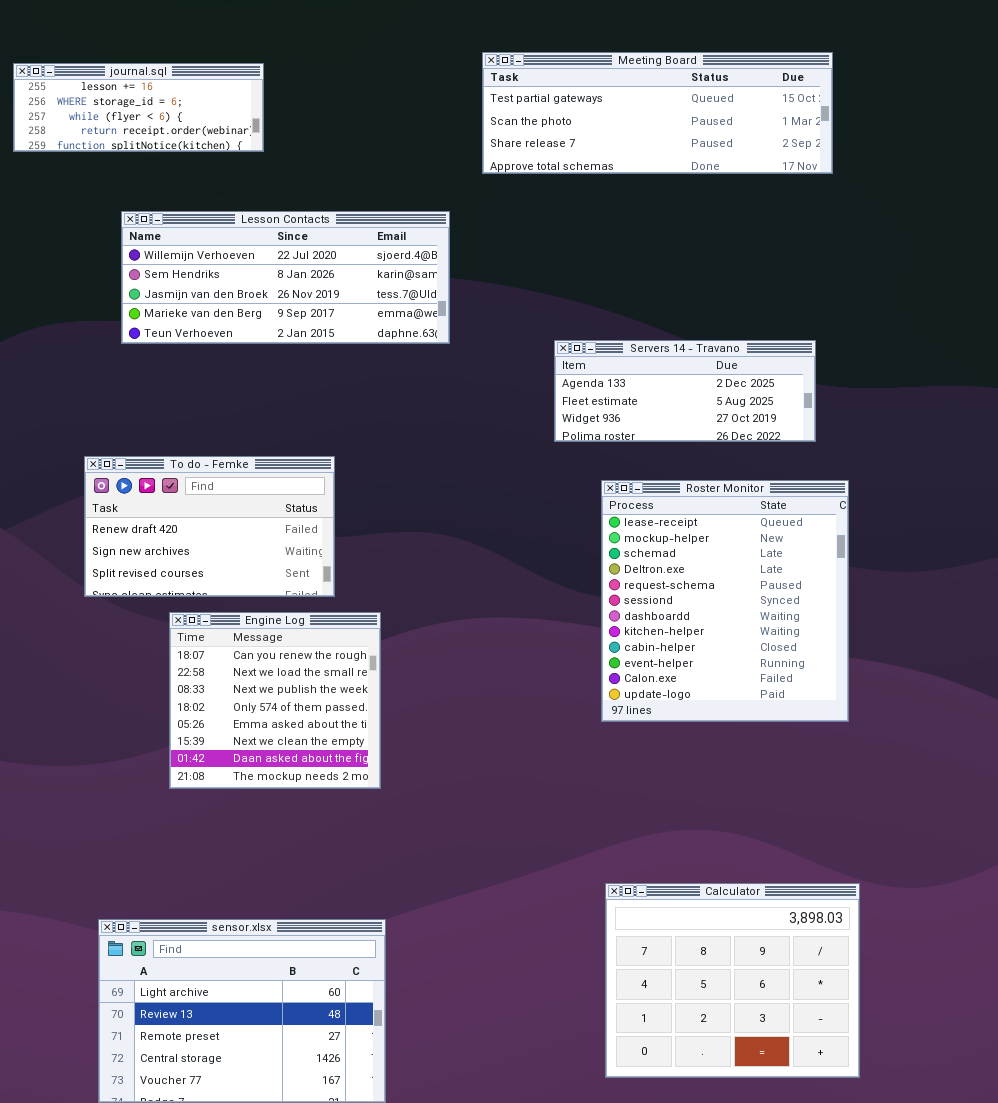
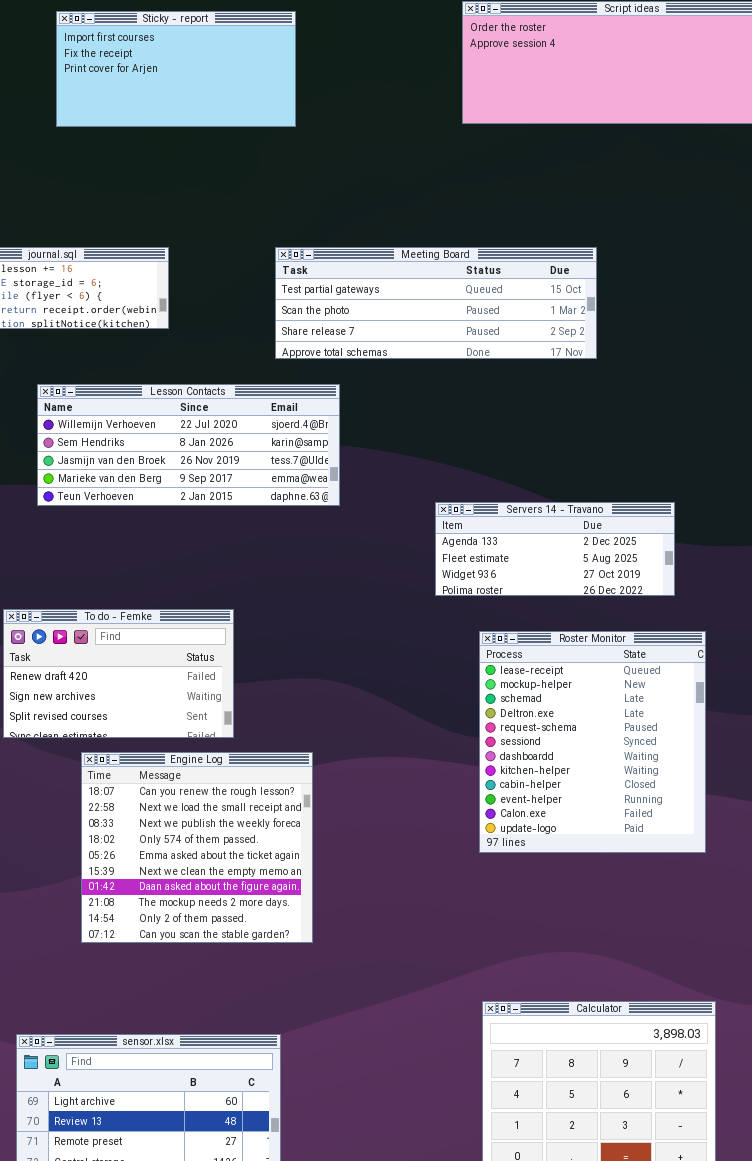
Meeting Board: [482,52,833,174] -> [275,247,597,359], moved
Engine Log: [169,612,381,789] -> [81,752,313,943], resized

